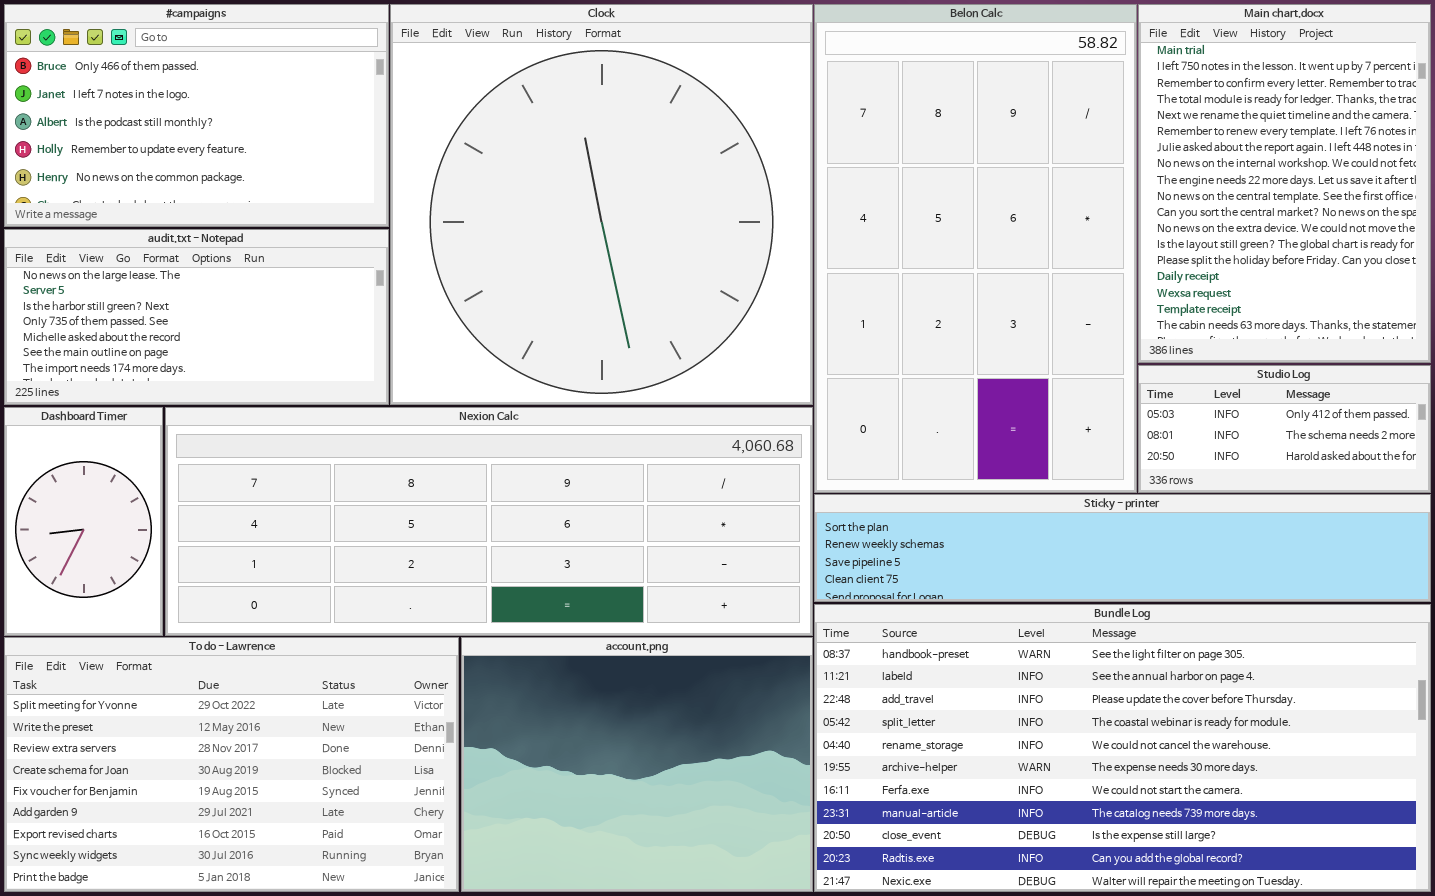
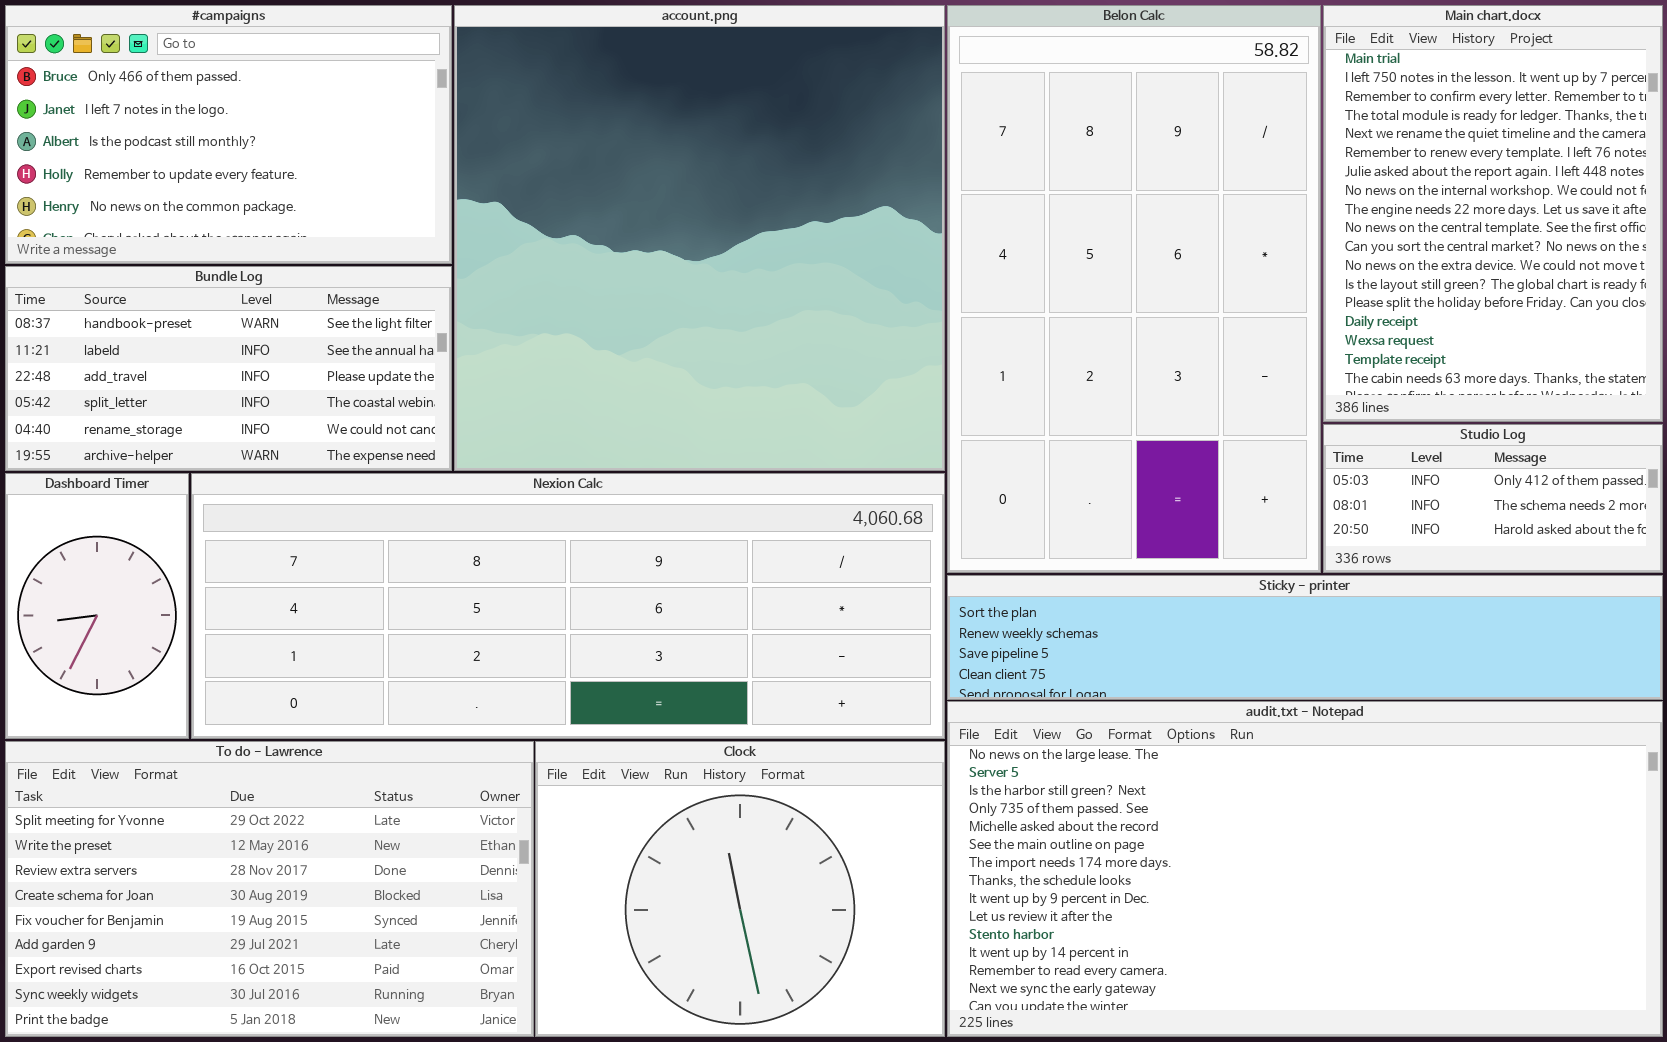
Clock: [390,4,813,405] -> [535,741,945,1037], moved, resized
audit.txt - Notepad: [4,229,389,405] -> [947,701,1663,1037], moved, resized
Bundle Log: [814,604,1431,892] -> [5,266,452,471], moved, resized
account.png: [461,637,813,892] -> [454,5,945,471], moved, resized

